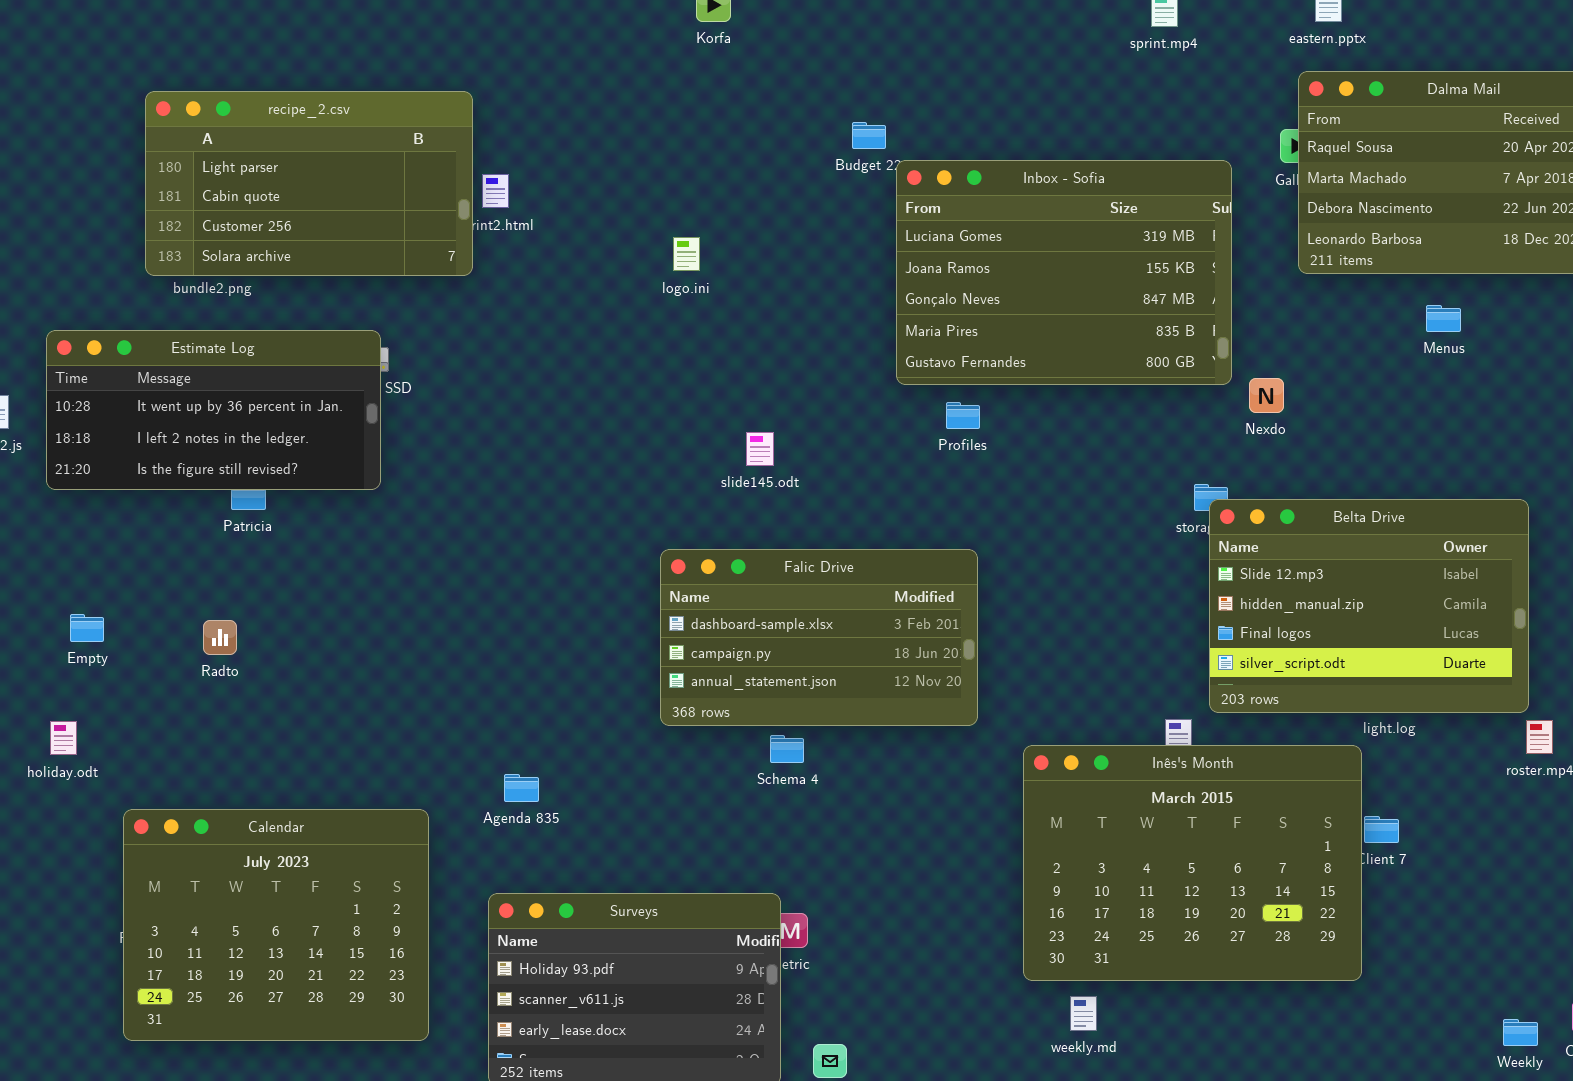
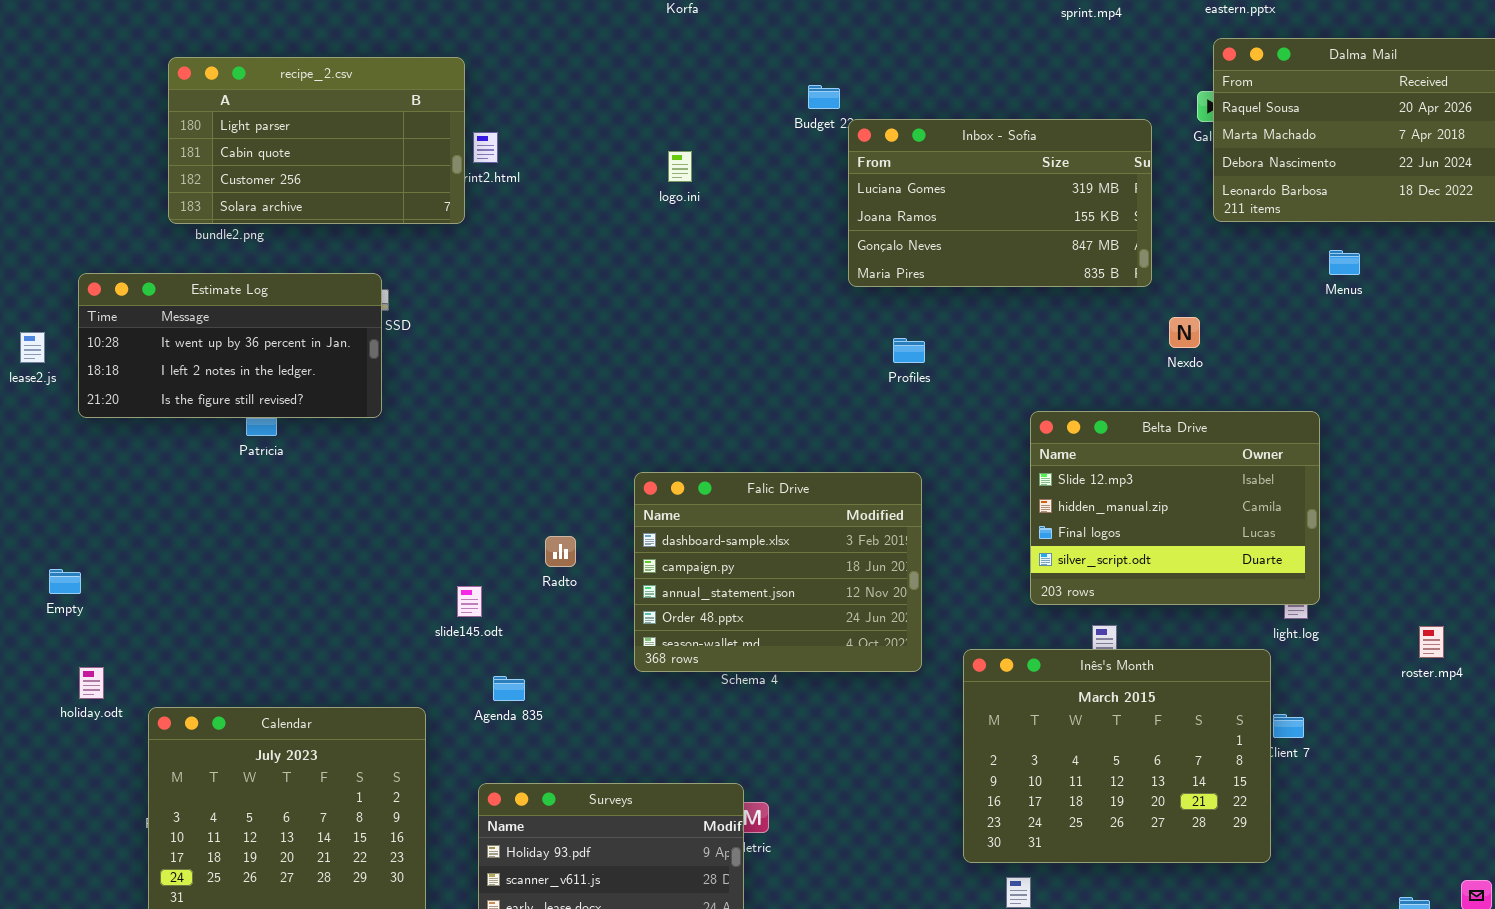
Inbox - Sofia: [896,160,1232,385] -> [848,119,1152,287], resized
logo.ini: [673,237,700,271] -> [668,151,692,182], moved
slide145.odt: [746,432,774,466] -> [457,586,482,617], moved
Belta Drive: [1209,499,1529,713] -> [1030,411,1320,605], moved
Falic Drive: [660,549,978,726] -> [634,472,922,672], resized
Empty: [70,614,104,642] -> [49,569,81,594], moved
Radto: [203,620,237,655] -> [545,536,576,567], moved
holiday.odt: [50,721,77,755] -> [79,667,104,699], moved

